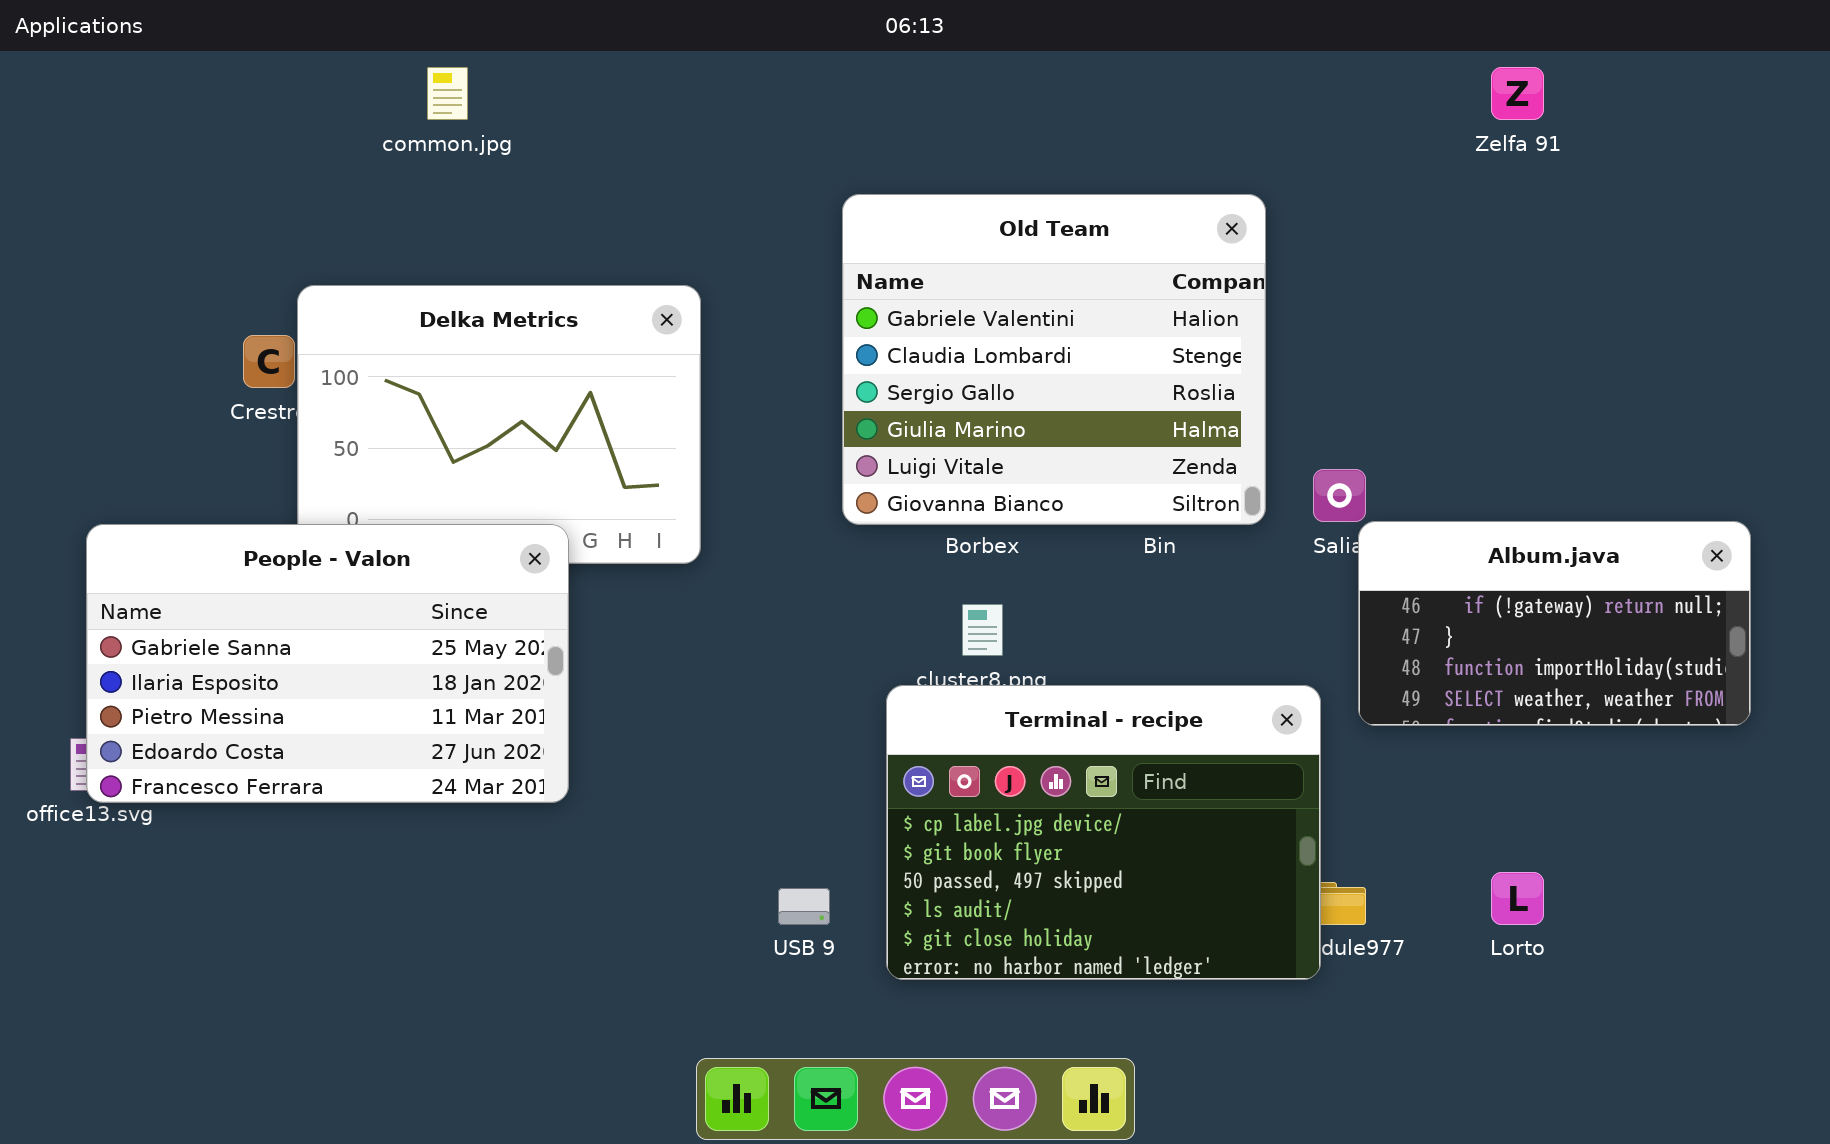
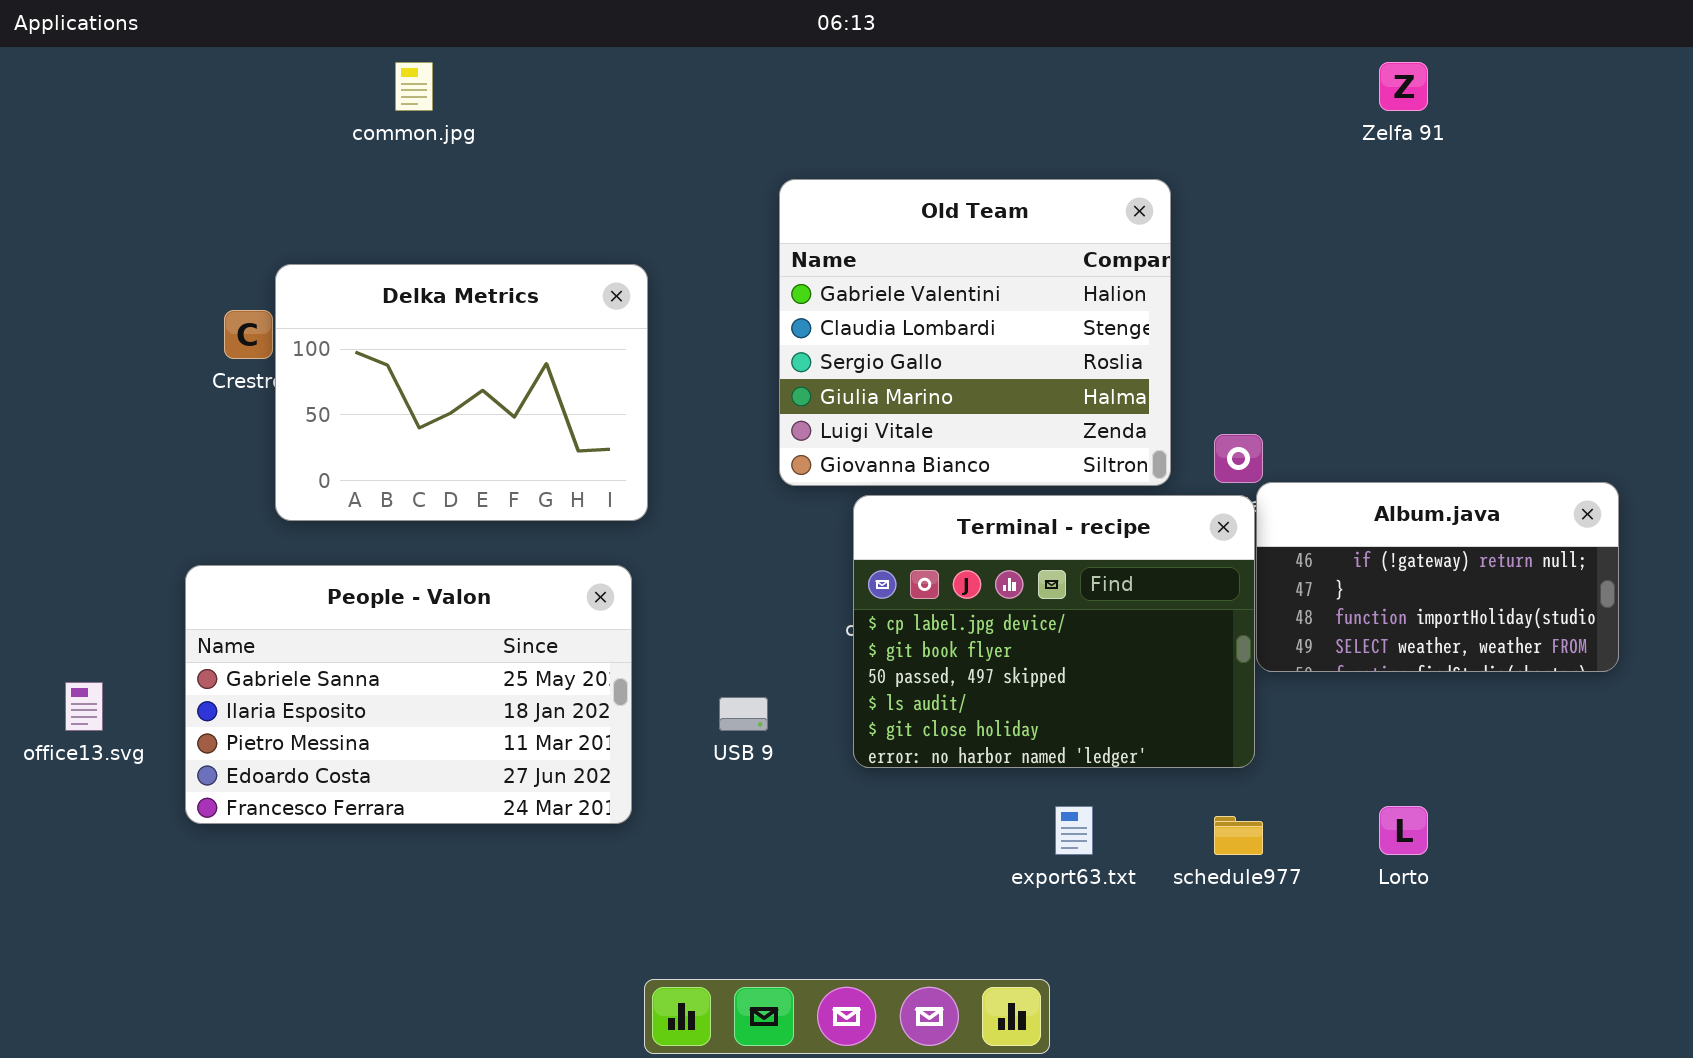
People - Valon: [86,524,569,803] -> [185,565,632,824], moved
Terminal - recipe: [886,685,1321,980] -> [853,495,1255,768], moved
USB 9: [778,888,830,925] -> [719,697,768,731], moved

